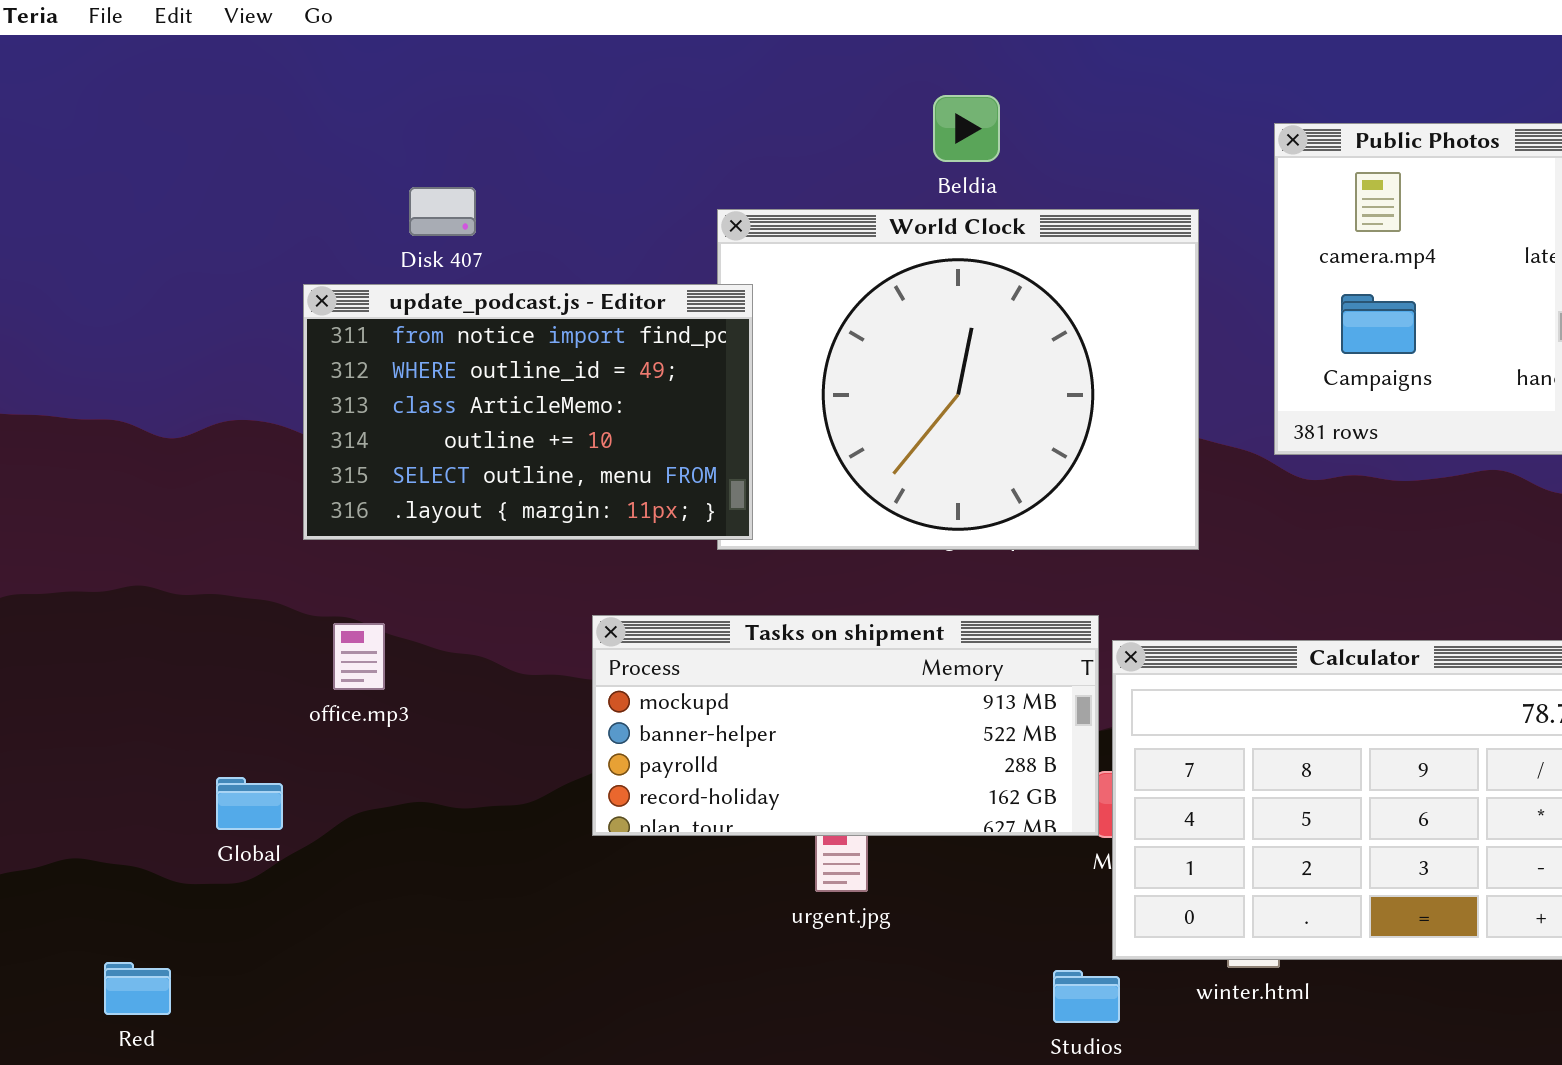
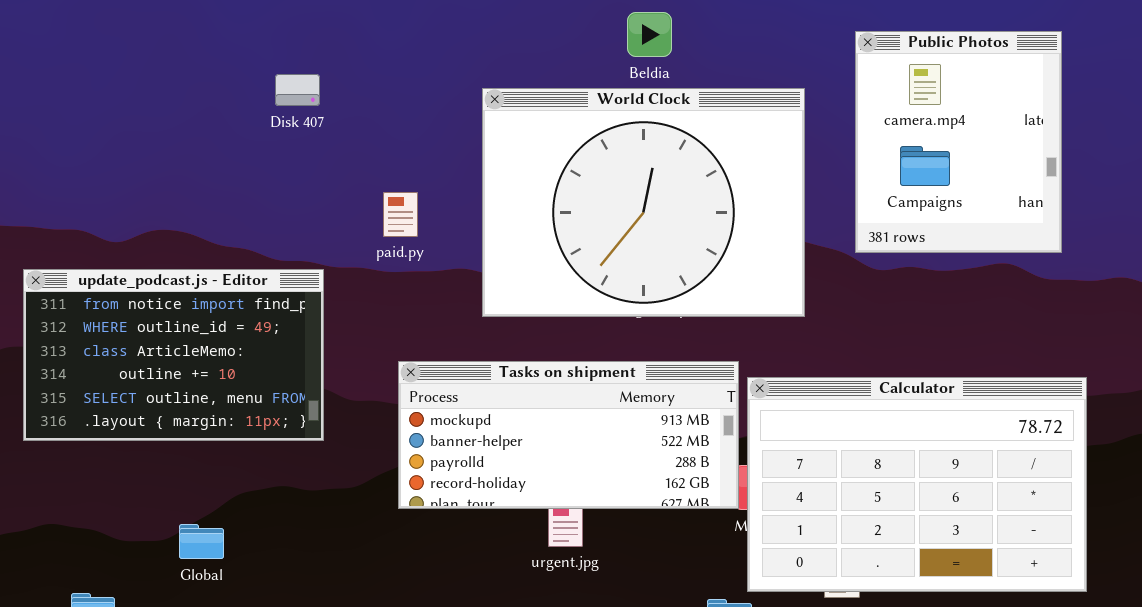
update_podcast.js - Editor: [303,284,753,540] -> [23,269,324,441], moved
Global: [216,777,283,830] -> [179,524,224,559], moved

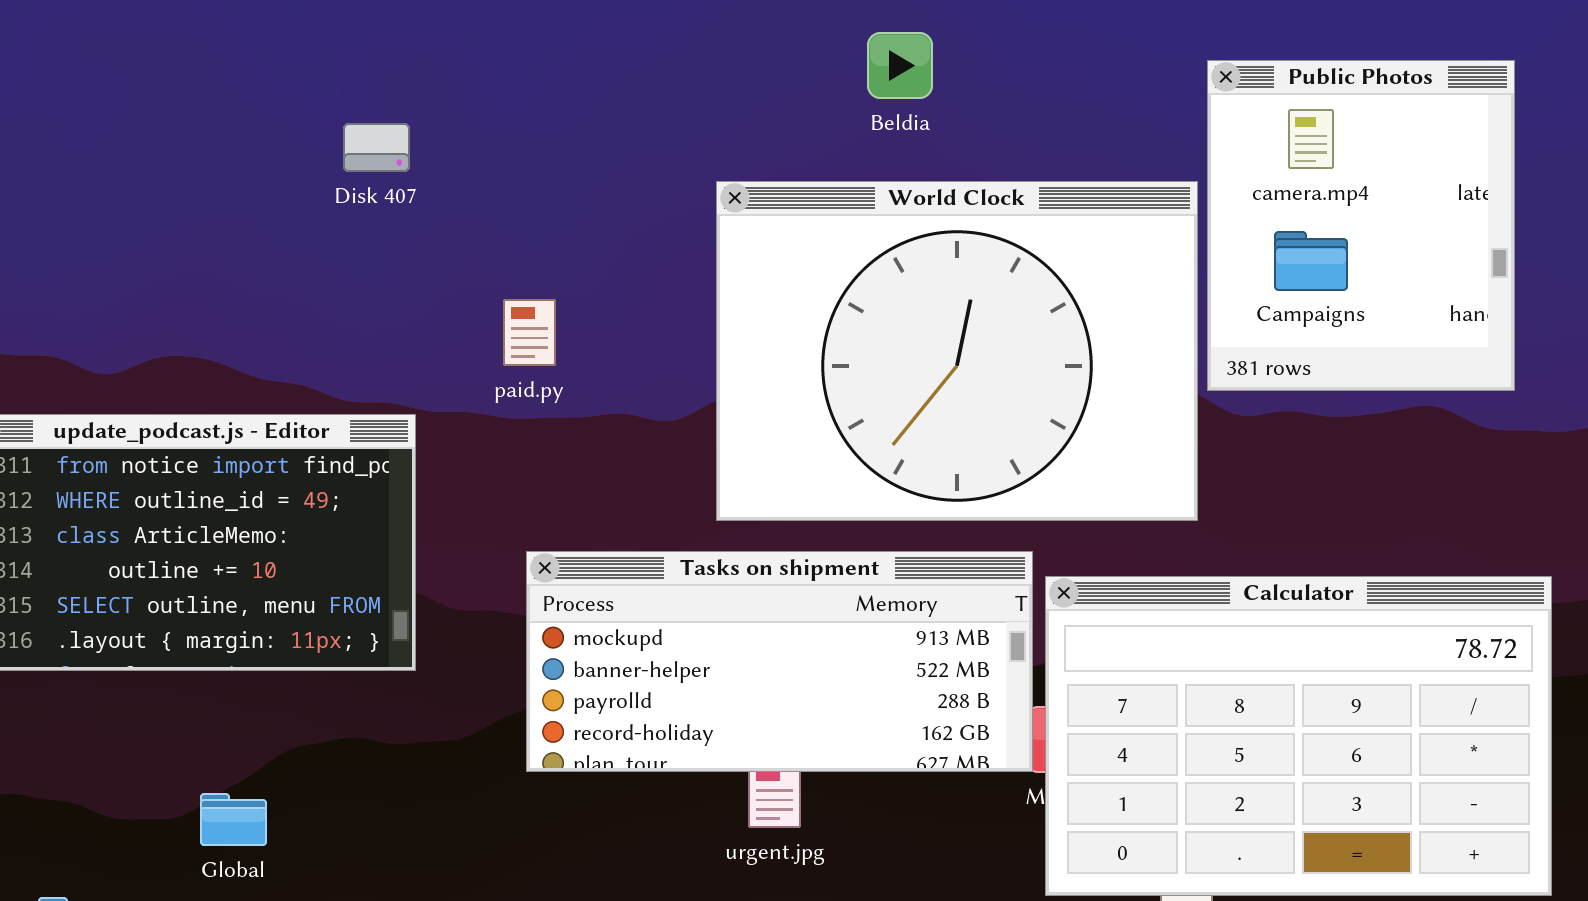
World Clock: [482,88,805,317] -> [716,181,1198,521], moved

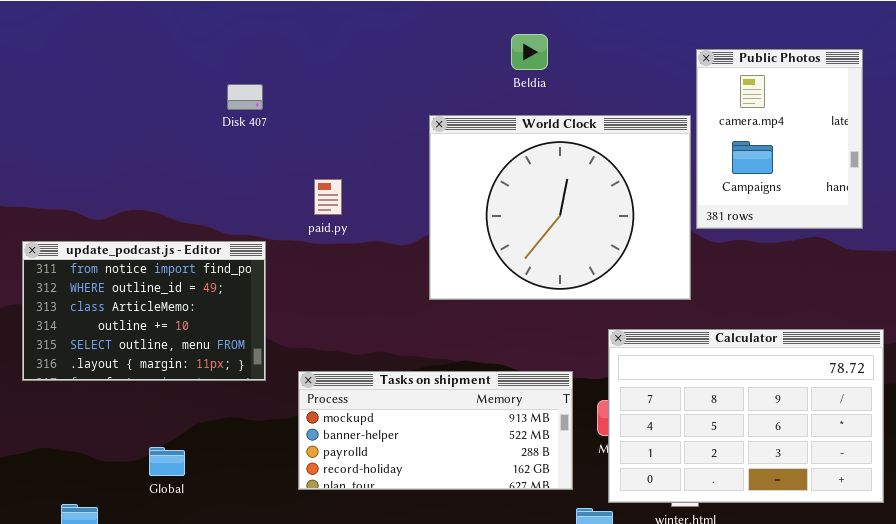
Tasks on shipment: [526,551,1033,772] -> [298,371,573,490], moved

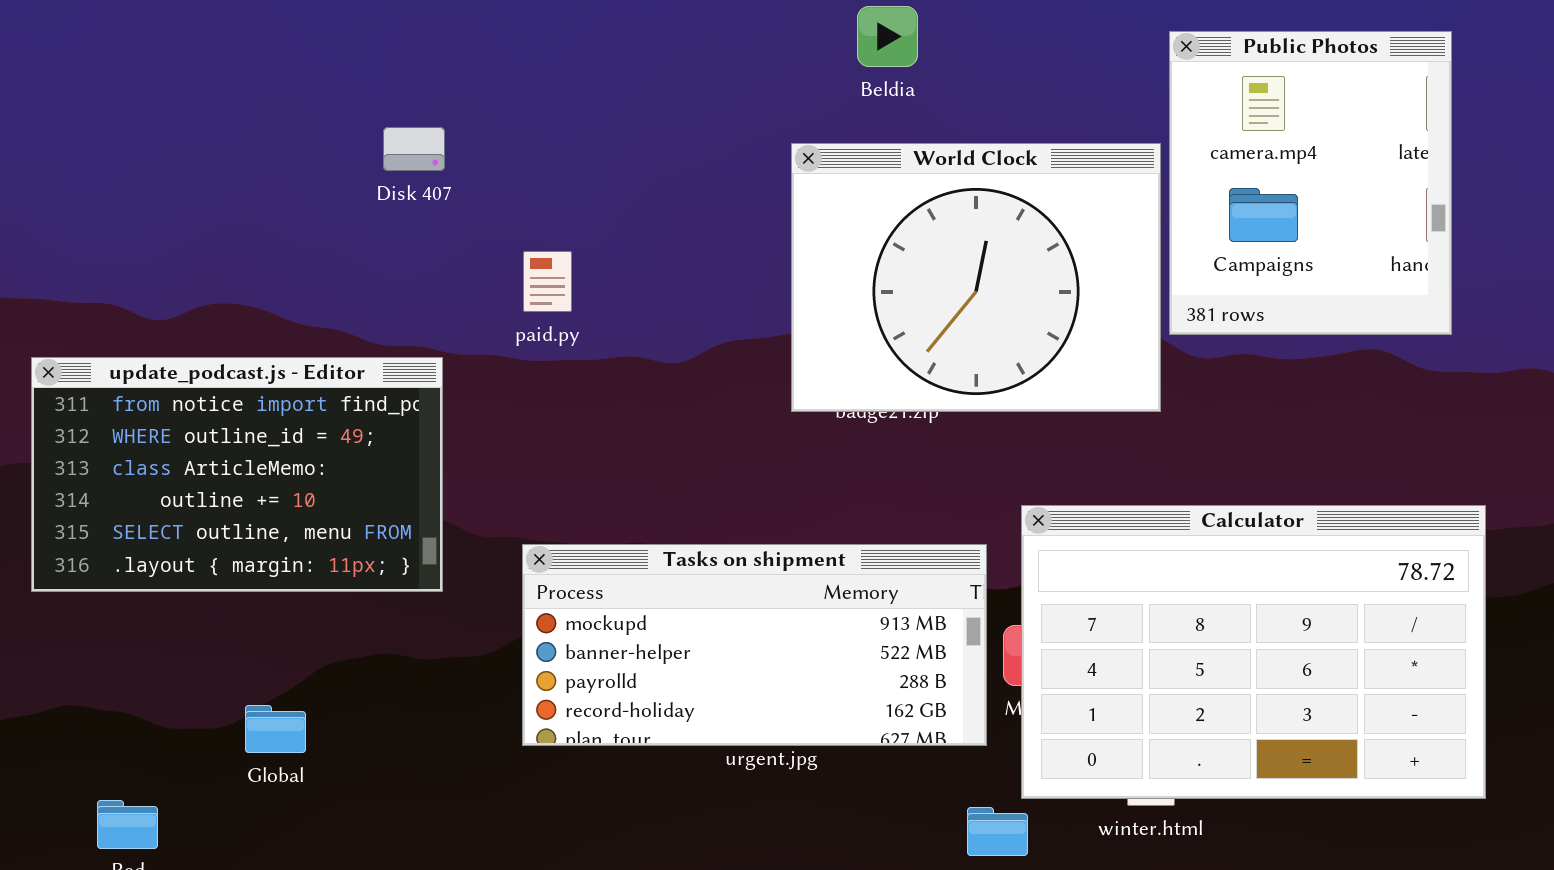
Disk 407: [227,84,263,110] -> [383,127,445,171], moved
World Clock: [429,115,691,300] -> [791,143,1161,412], resized
Tasks on shipment: [298,371,573,490] -> [522,544,987,746], moved

